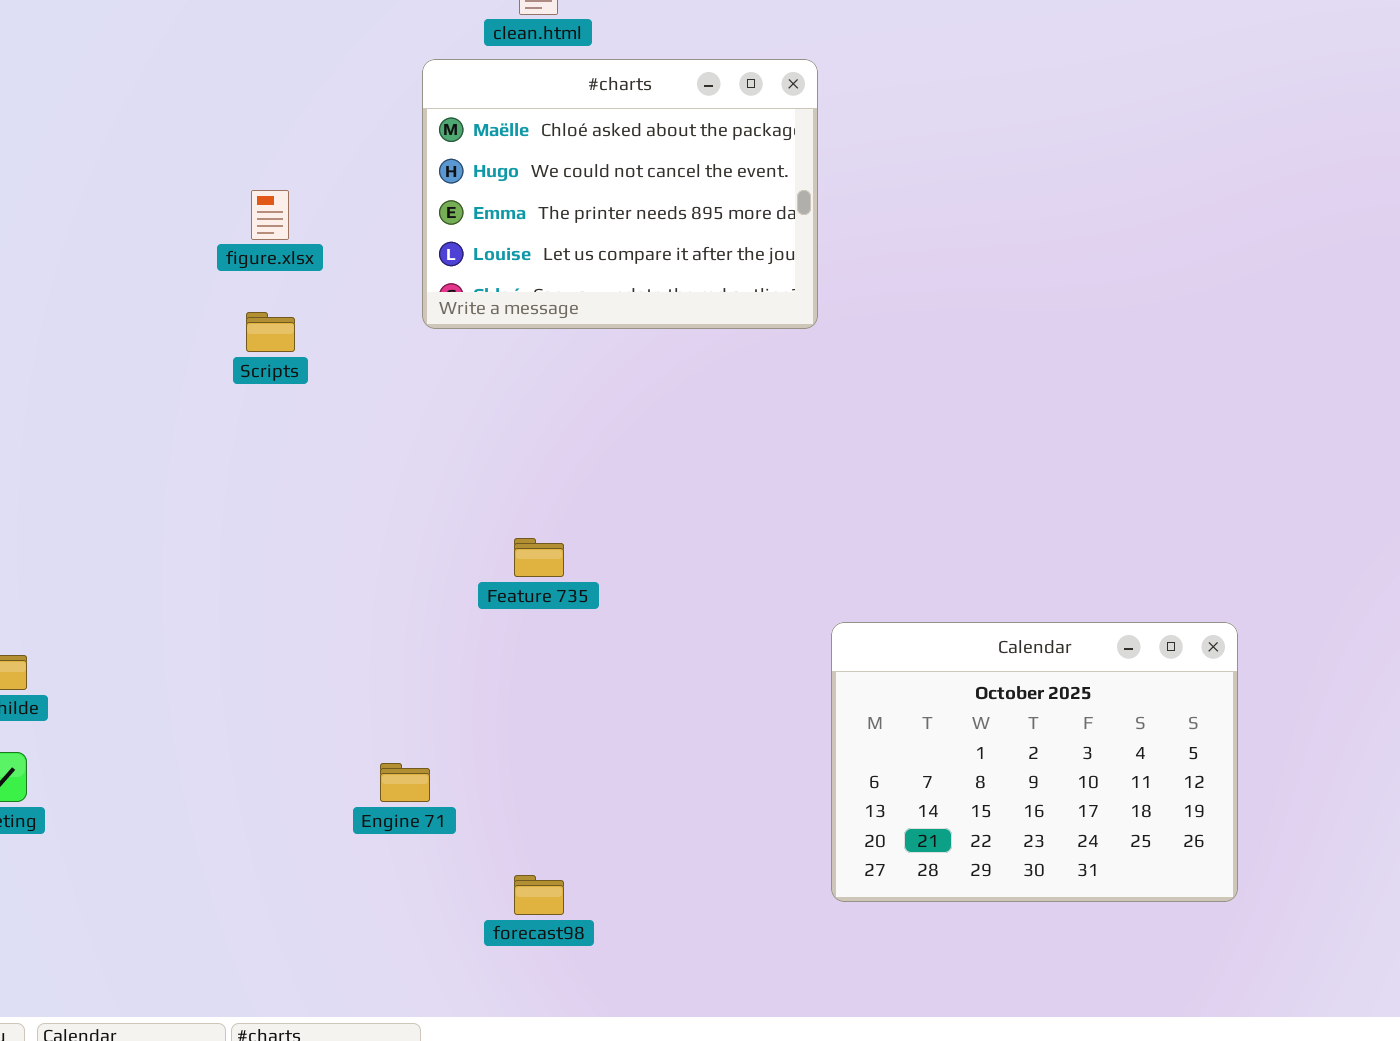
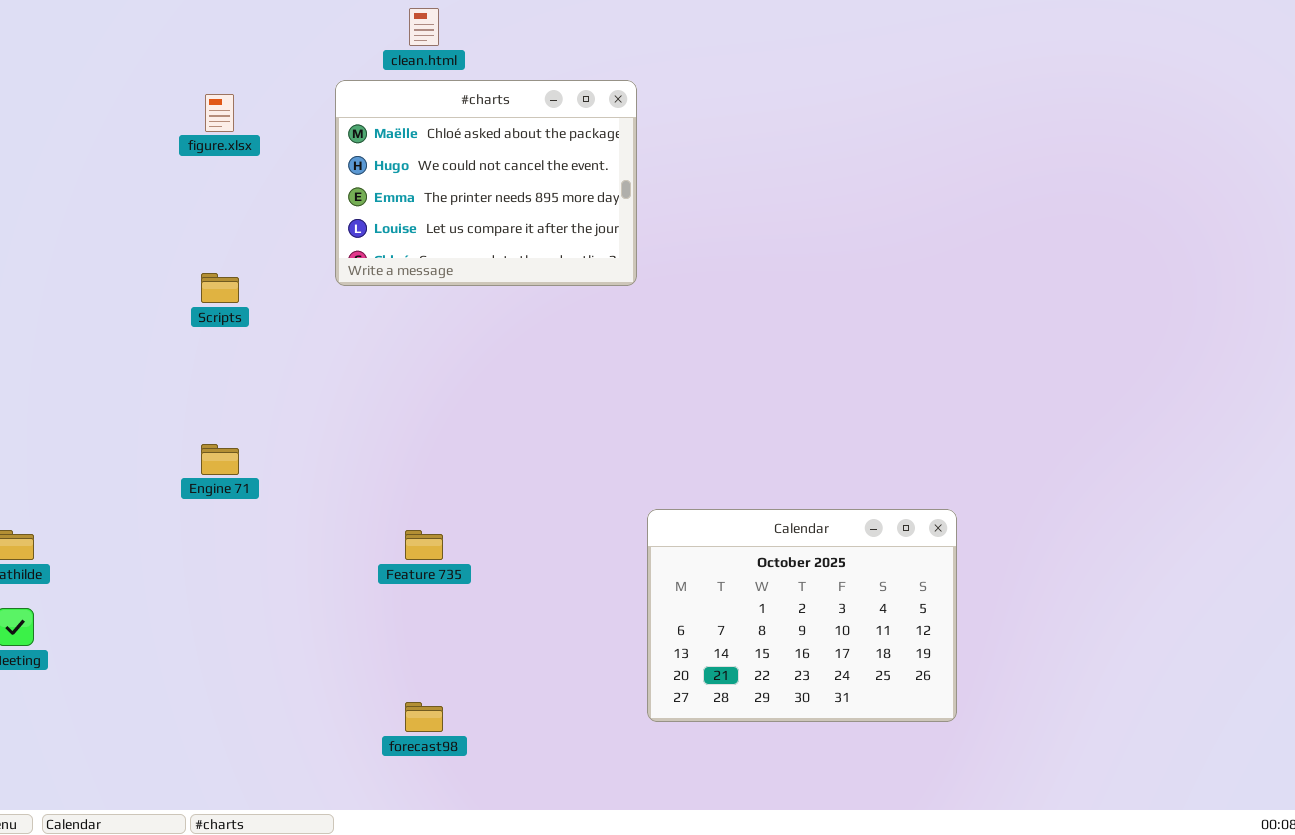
figure.xlsx: [251,190,289,240] -> [205,94,234,132], moved
Feature 735: [514,538,564,577] -> [405,530,443,560], moved
Engine 71: [380,763,430,802] -> [201,444,239,475], moved

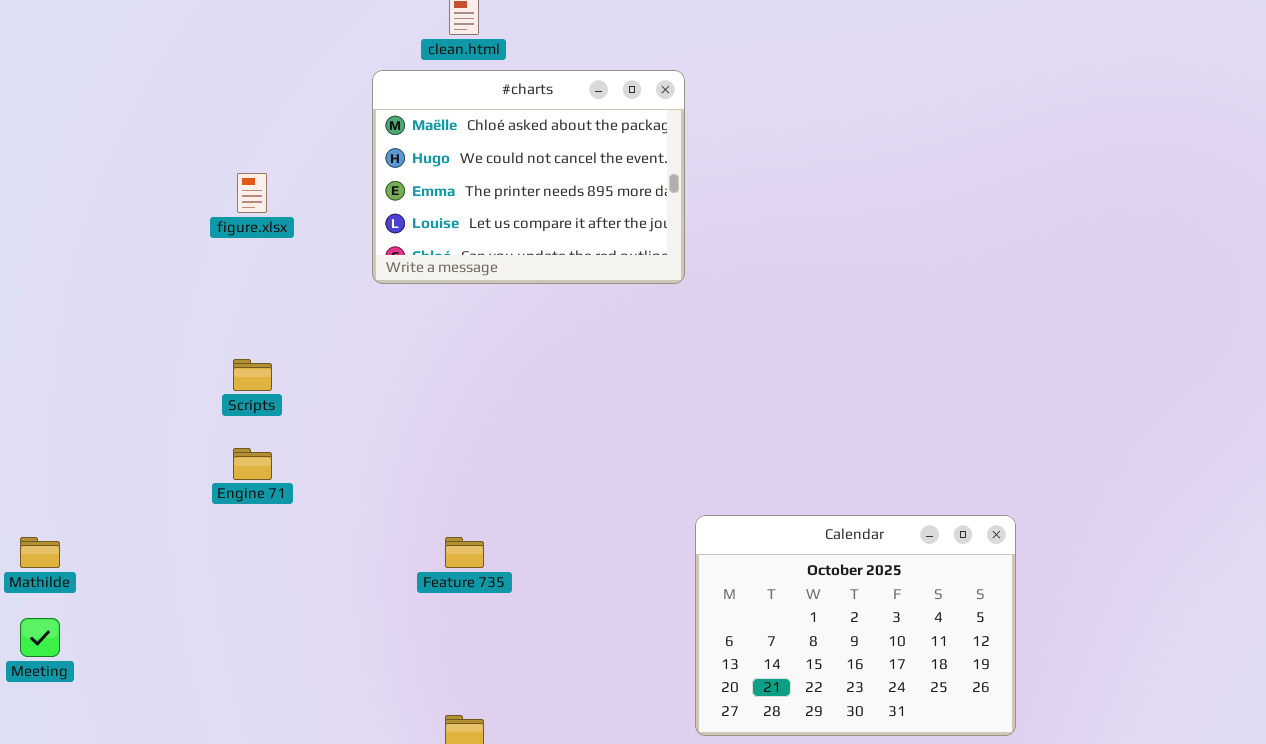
figure.xlsx: [205,94,234,132] -> [237,173,267,213], moved
Scripts: [201,273,239,303] -> [233,359,272,391], moved

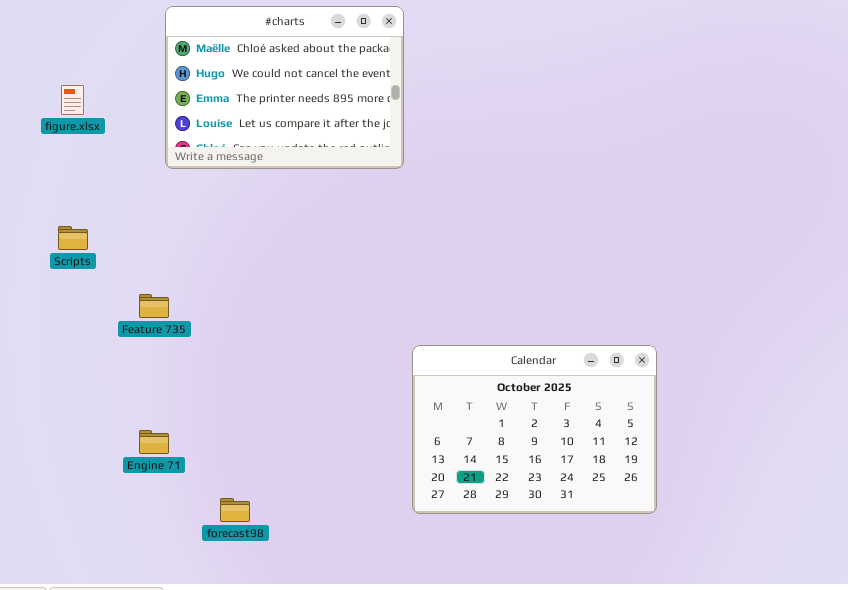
Engine 71: [233,448,272,480] -> [139,430,169,454], moved
Feature 735: [445,537,484,568] -> [139,294,169,318], moved

